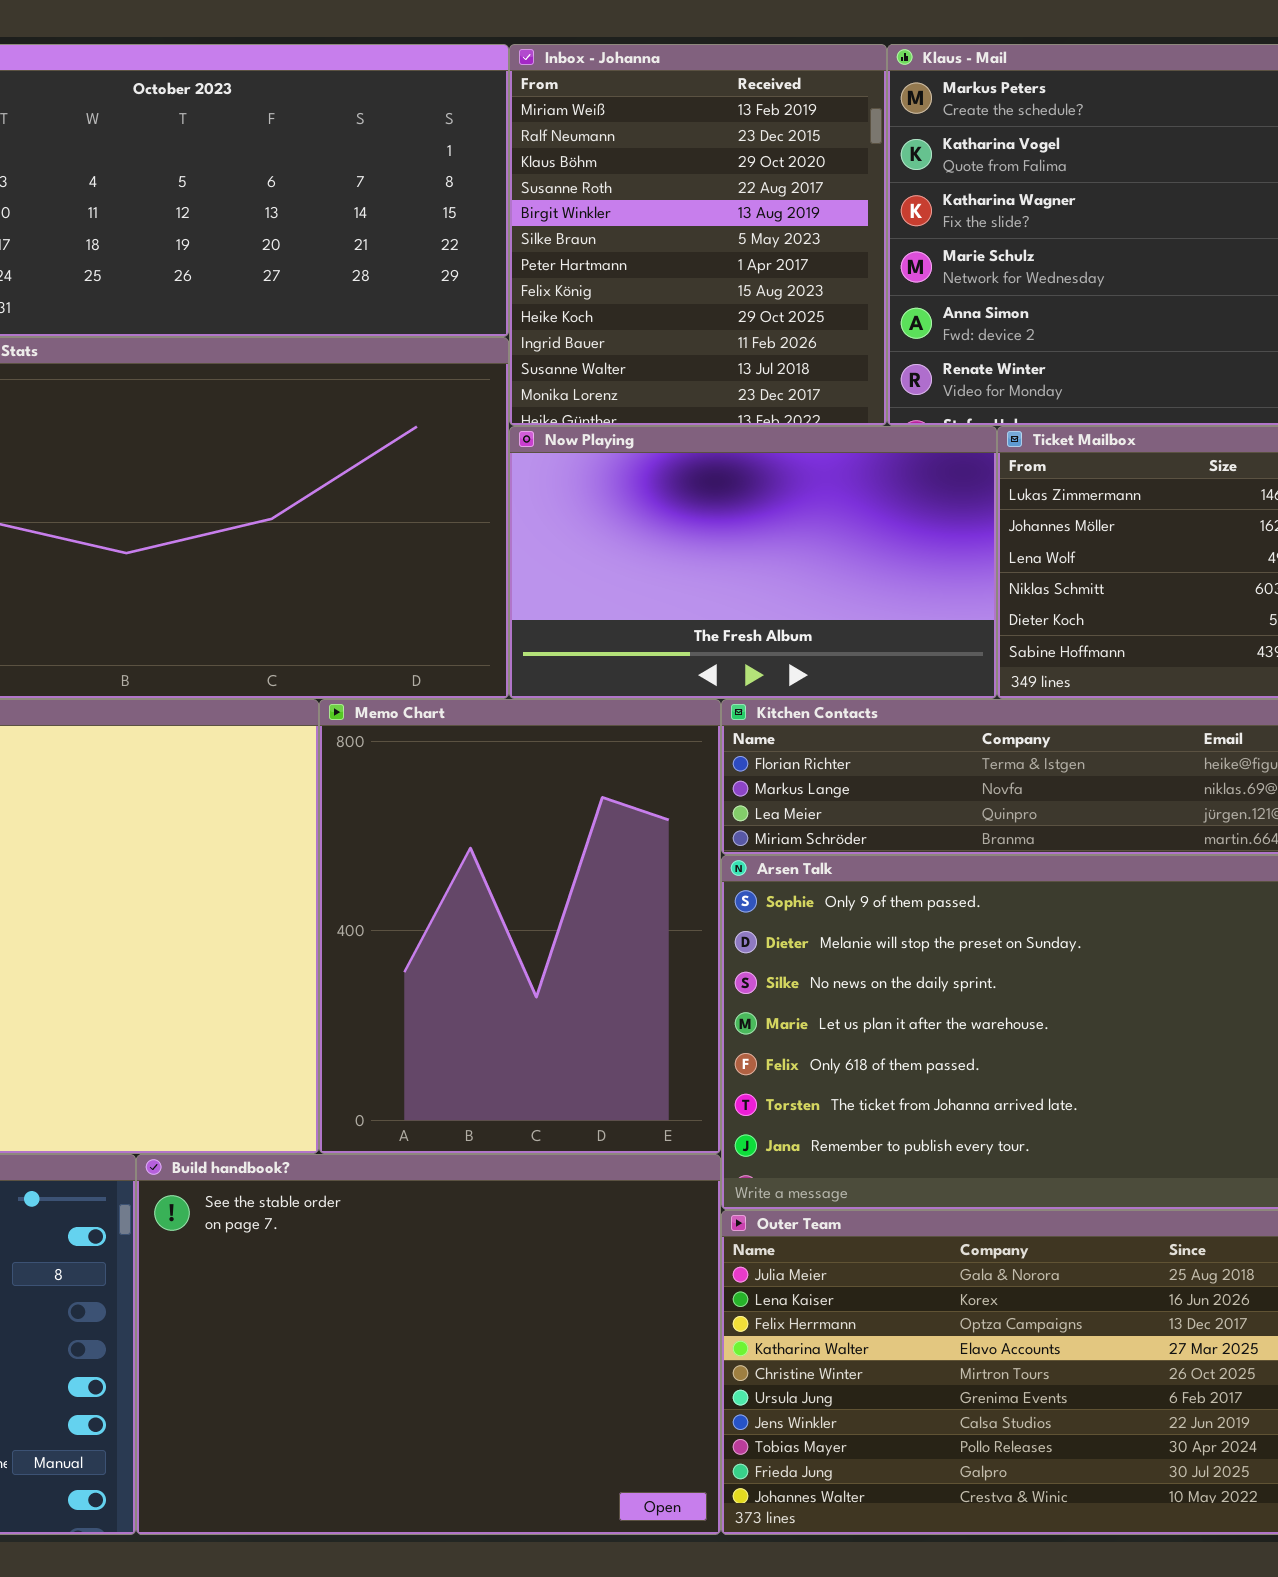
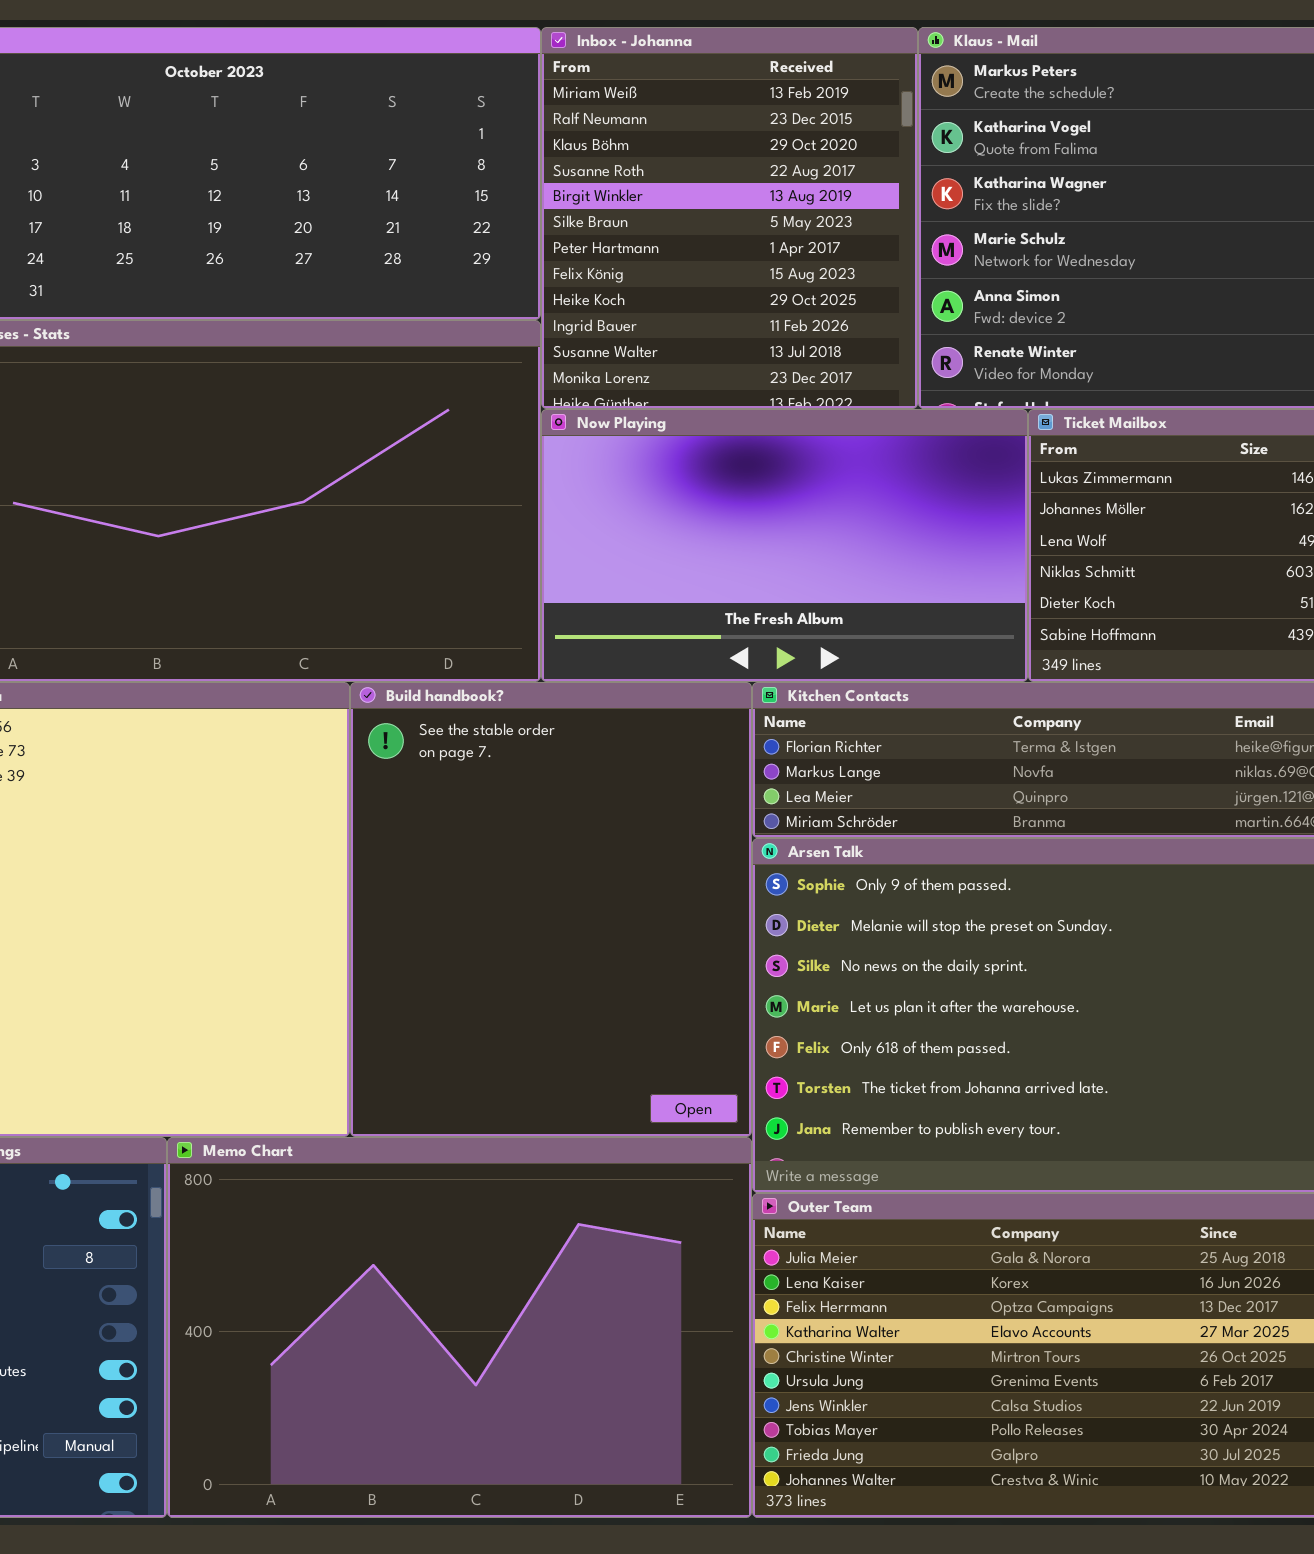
Memo Chart: [319,699,721,1154] -> [167,1137,752,1518], moved, resized
Build handbook?: [136,1154,721,1535] -> [350,682,752,1137], moved, resized

